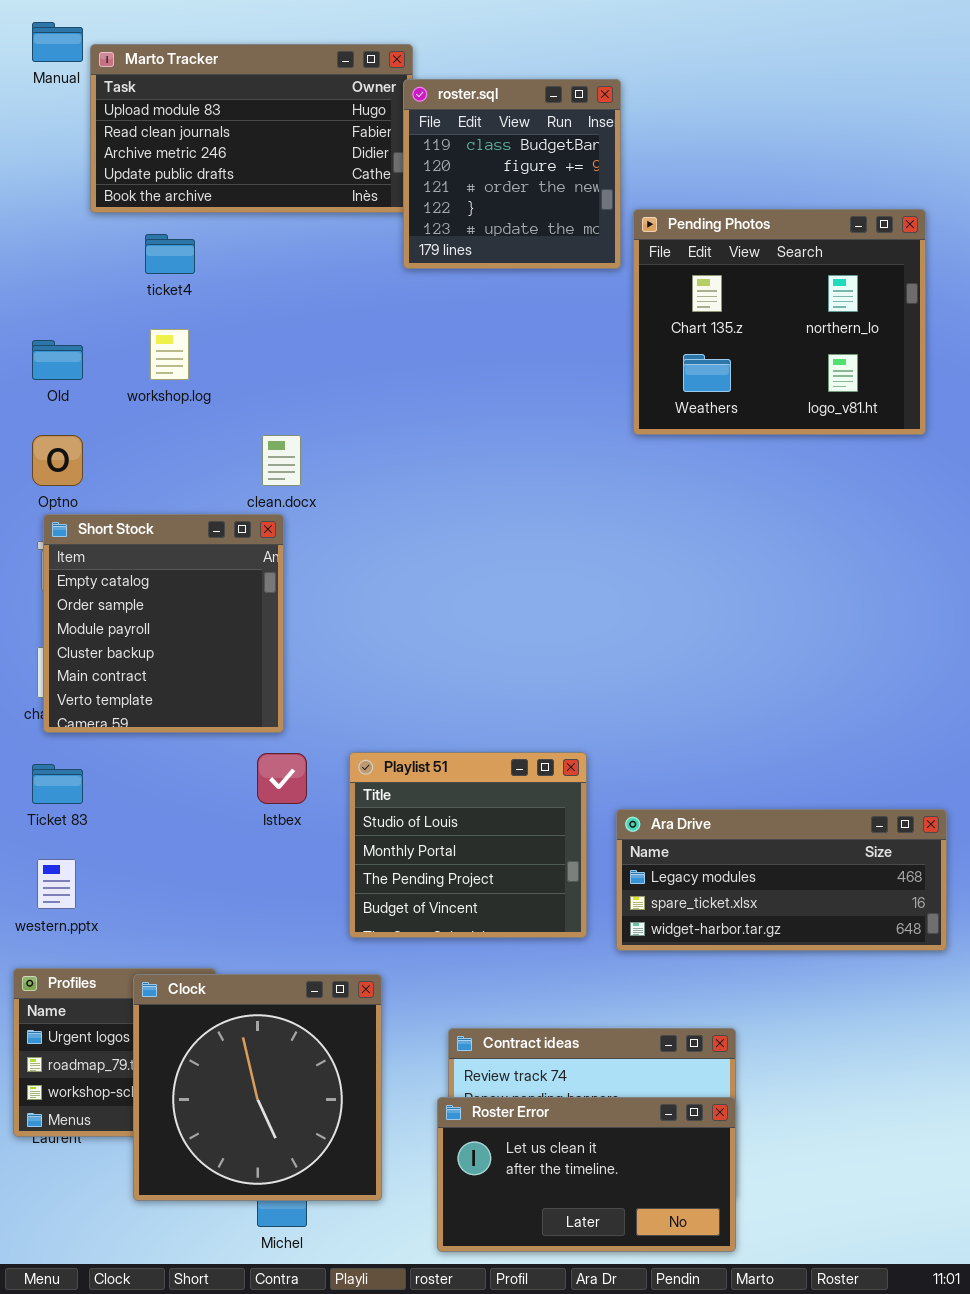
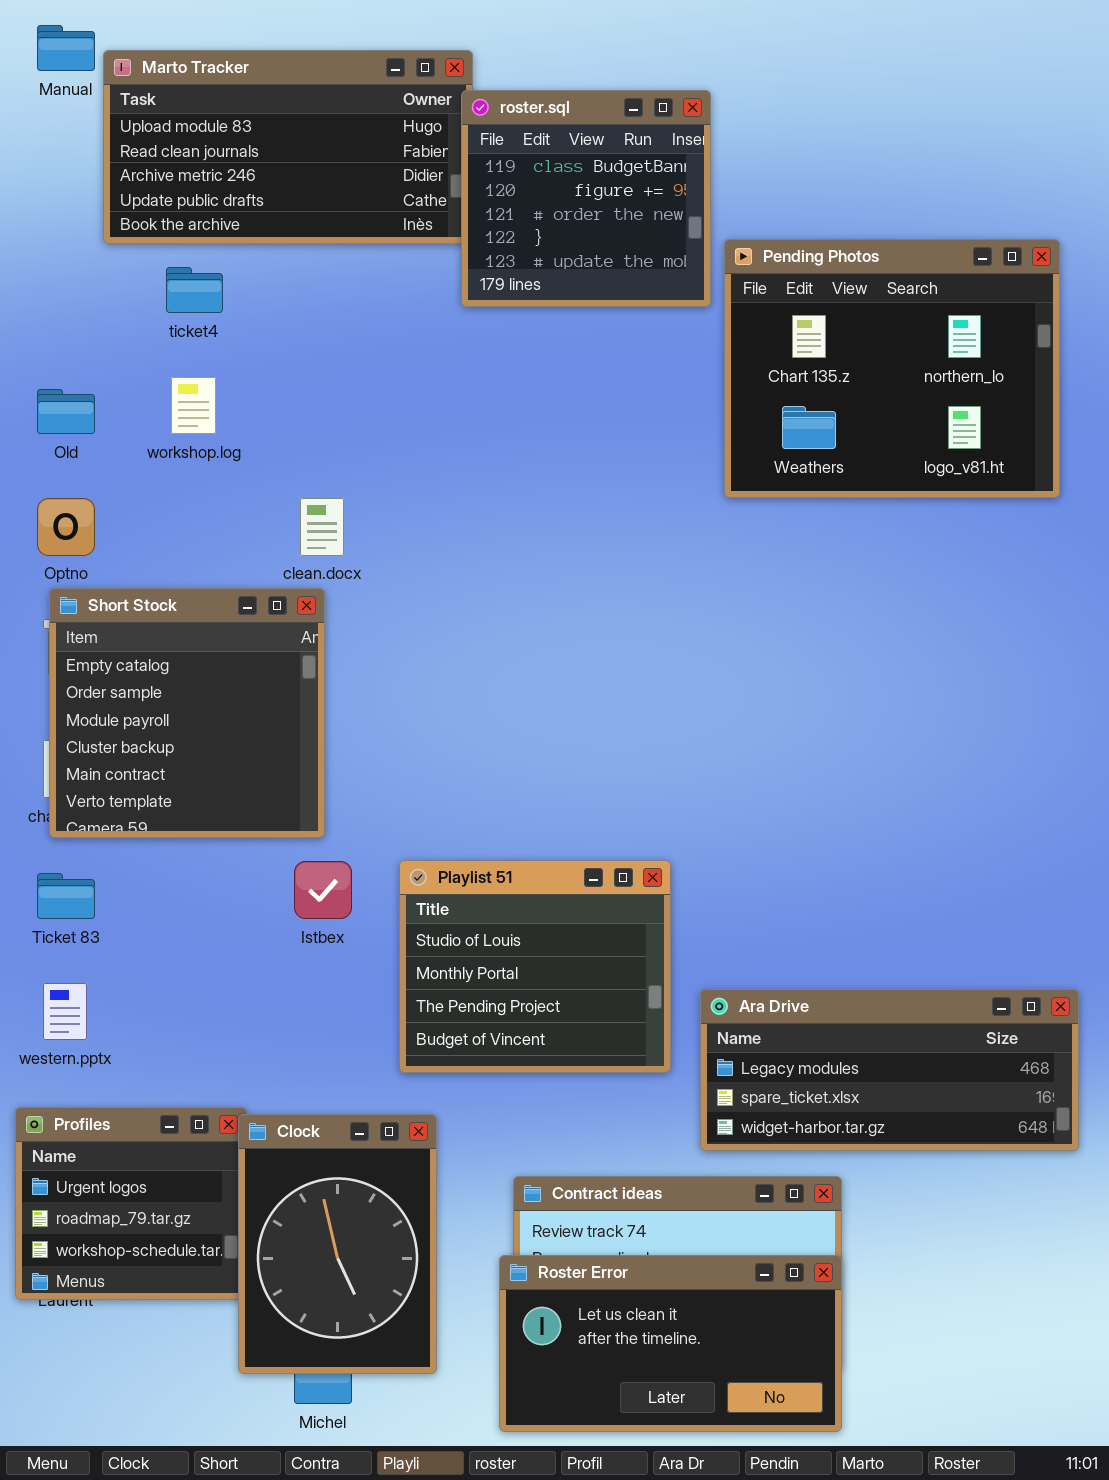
Ara Drive: [616,809,947,951] -> [700,989,1079,1151], moved
Clock: [133,974,382,1201] -> [238,1114,437,1374], resized

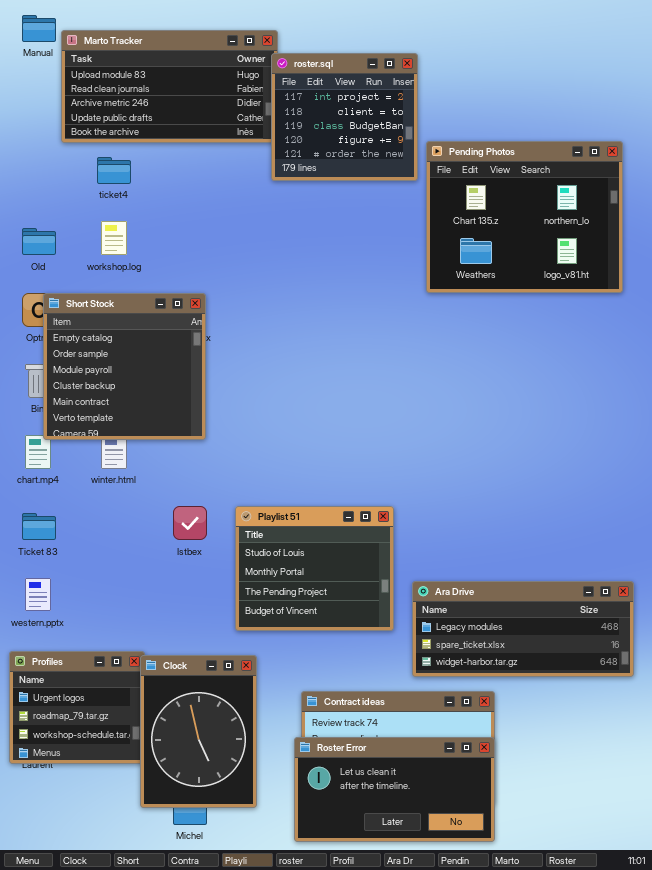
roster.sql: [461,90,711,307] -> [271,53,418,181], scrolled up 2 rows
Short Stock: [49,588,325,838] -> [43,293,206,440], moved

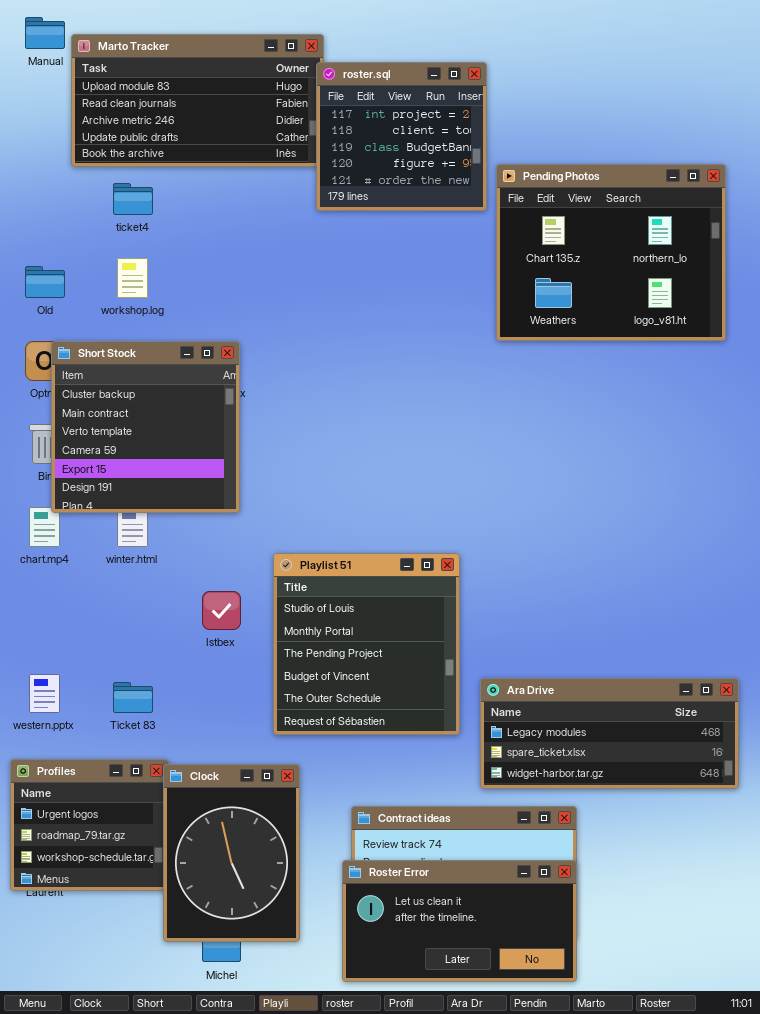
Short Stock: [43,293,206,440] -> [51,341,240,513], scrolled down 3 rows
Playlist 51: [235,506,394,631] -> [273,553,460,735], resized
Ticket 83: [22,513,56,540] -> [113,682,153,713], moved

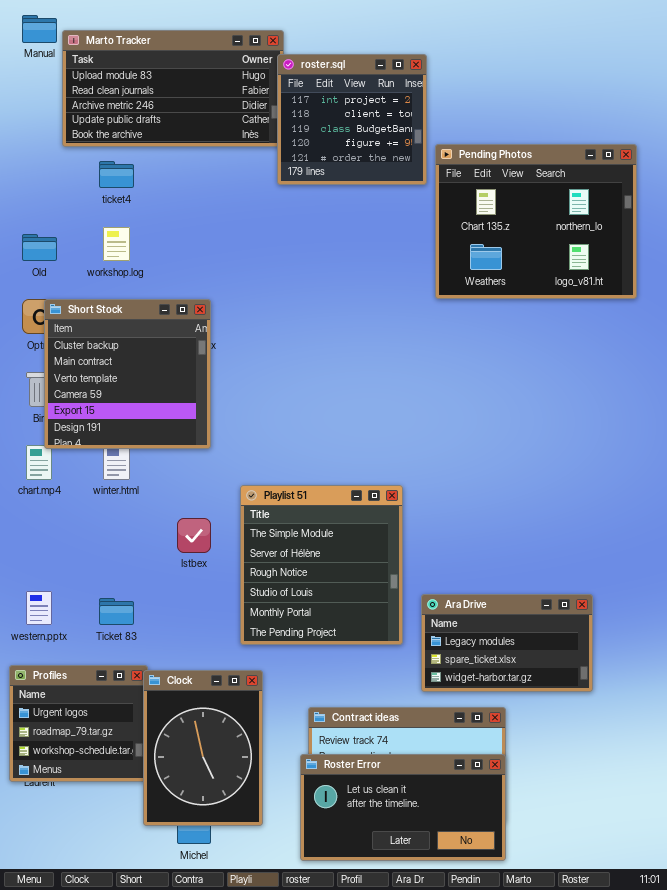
Playlist 51: [273,553,460,735] -> [240,485,403,645], scrolled up 3 rows
Ara Drive: [480,678,739,789] -> [421,594,593,692], resized

